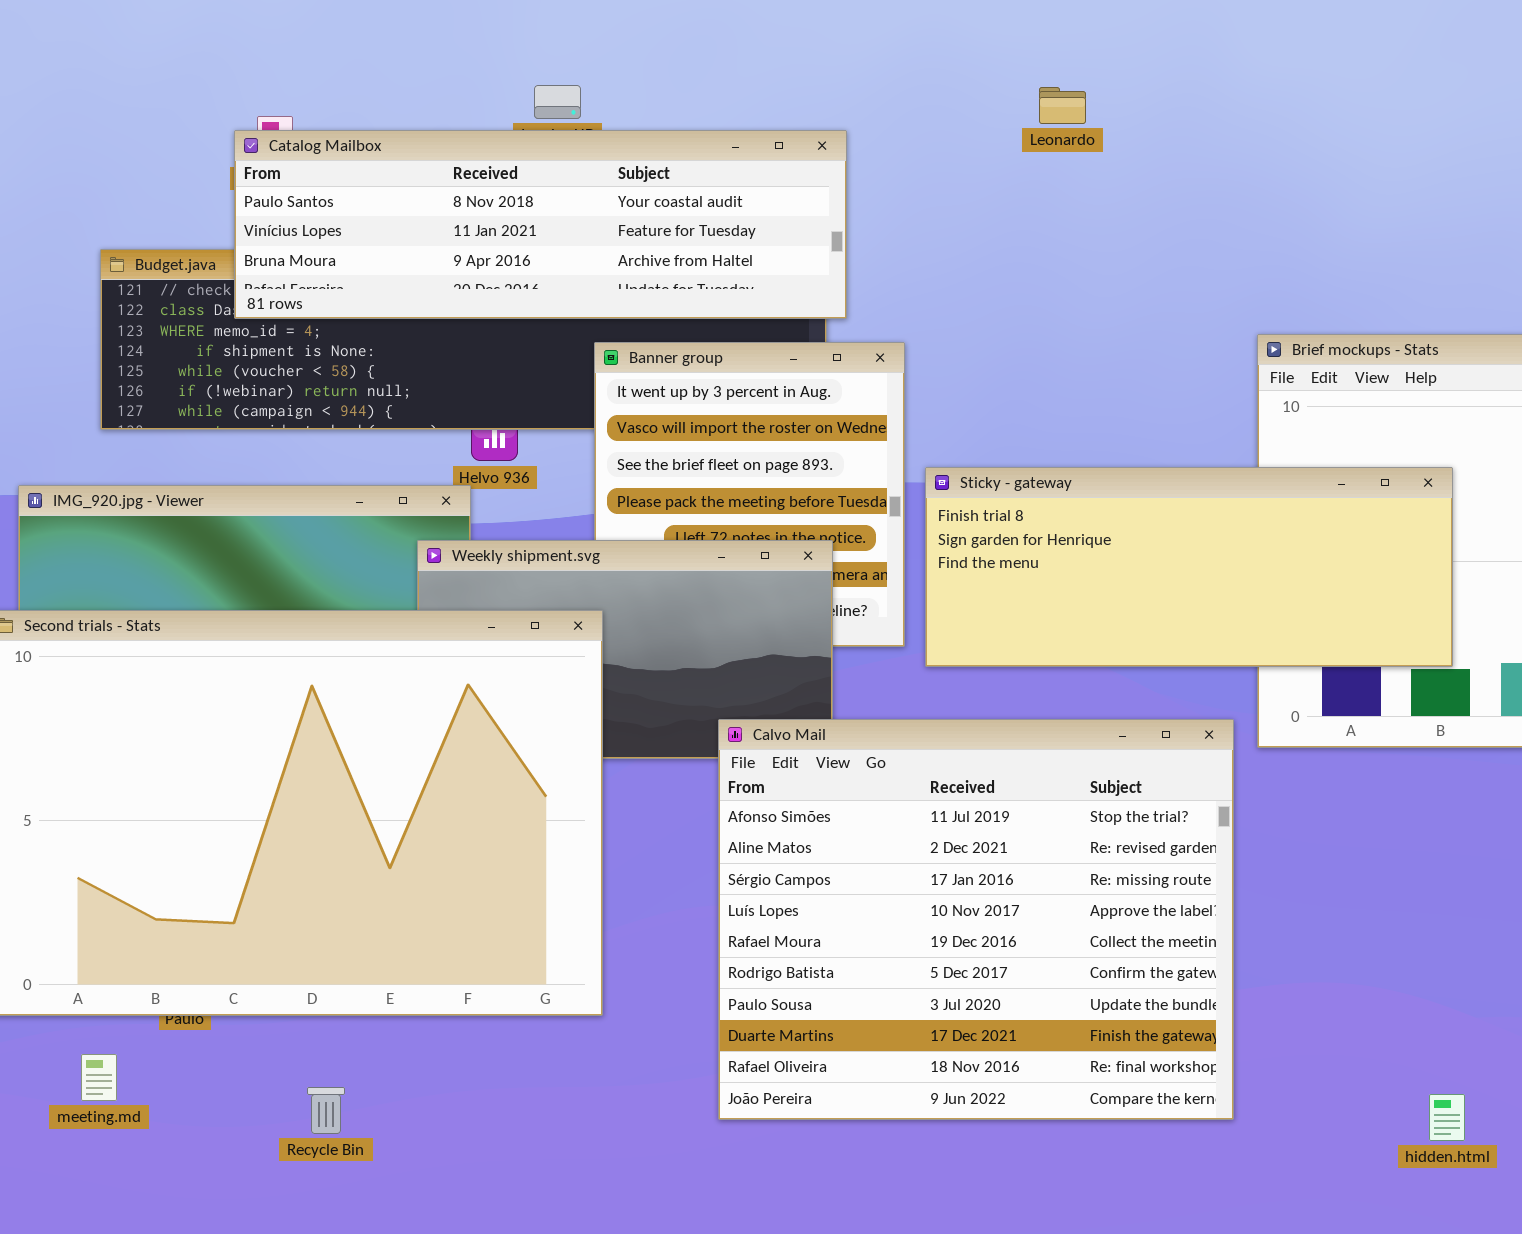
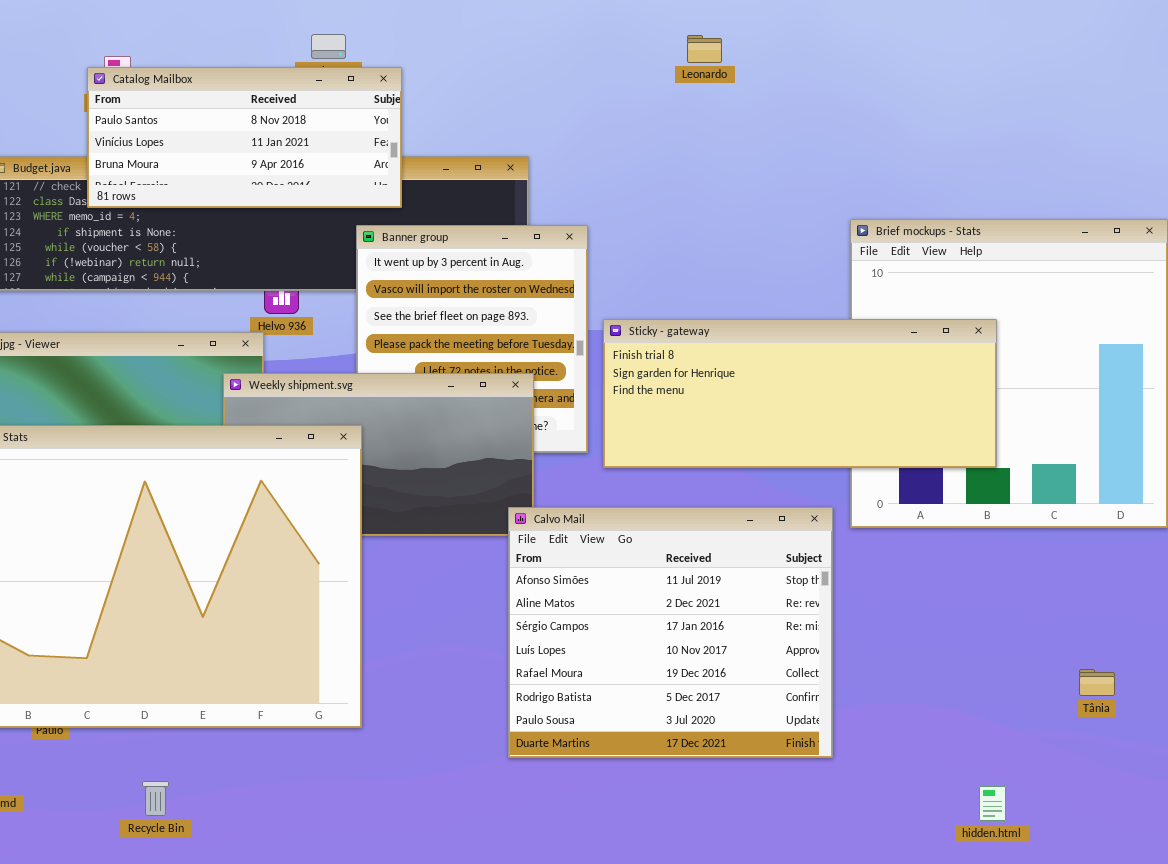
Catalog Mailbox: [234,130,847,319] -> [87,67,402,208], resized
Calvo Mail: [718,719,1234,1120] -> [508,507,833,758], resized

